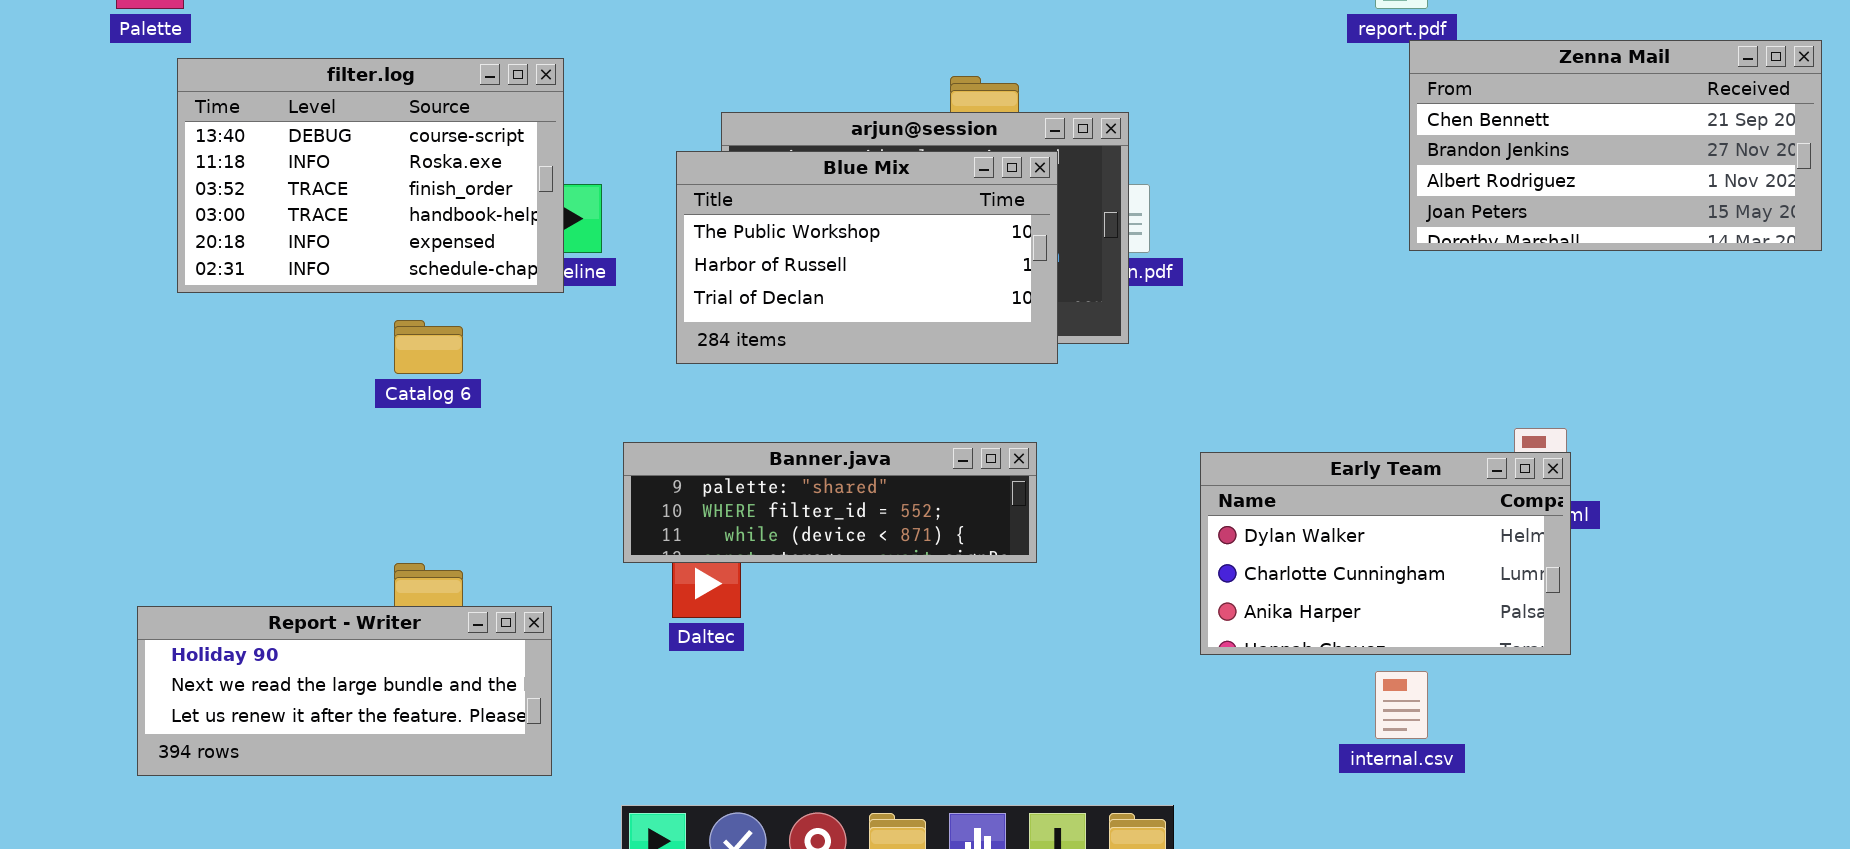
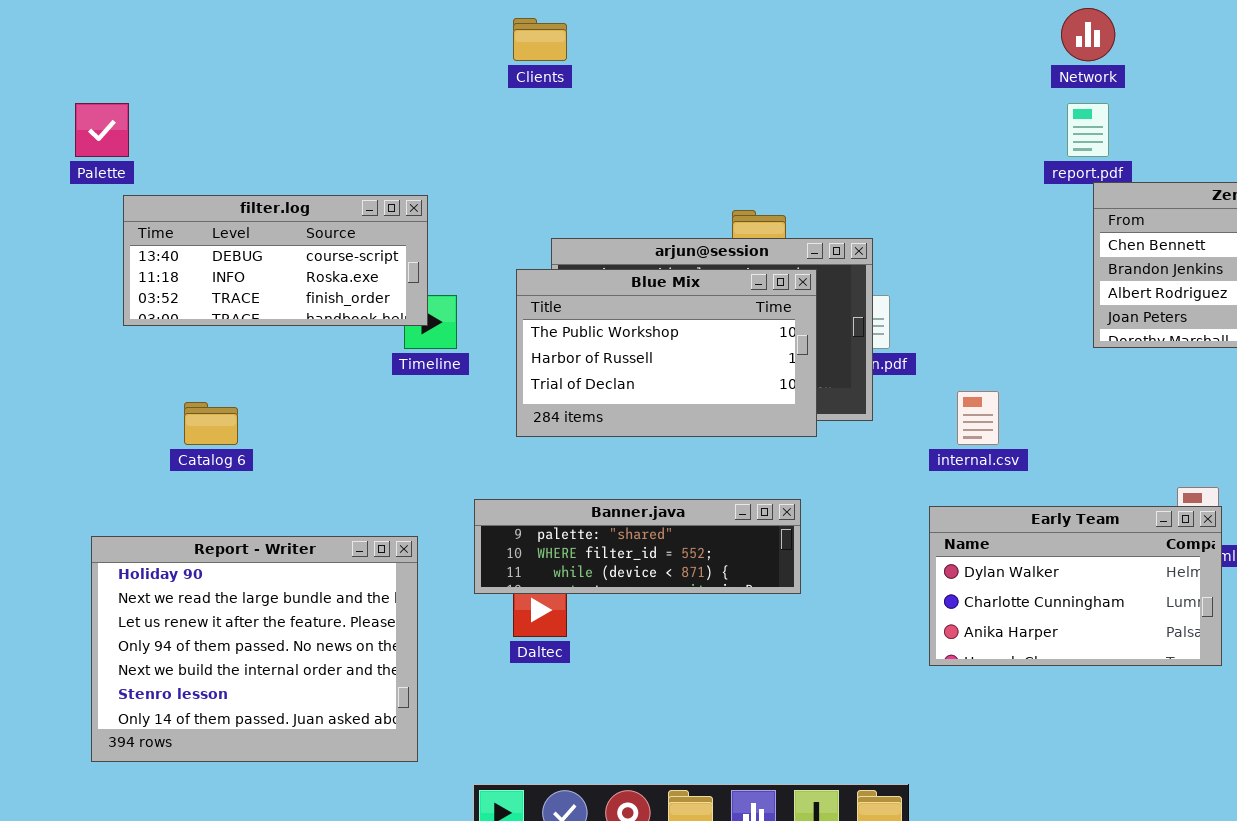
filter.log: [177,58,564,293] -> [123,195,428,326], resized
Catalog 6: [394,320,463,374] -> [184,402,238,445], moved
Report - Writer: [137,606,552,776] -> [91,536,418,762], resized
internal.csv: [1375,671,1428,739] -> [957,391,999,445], moved

